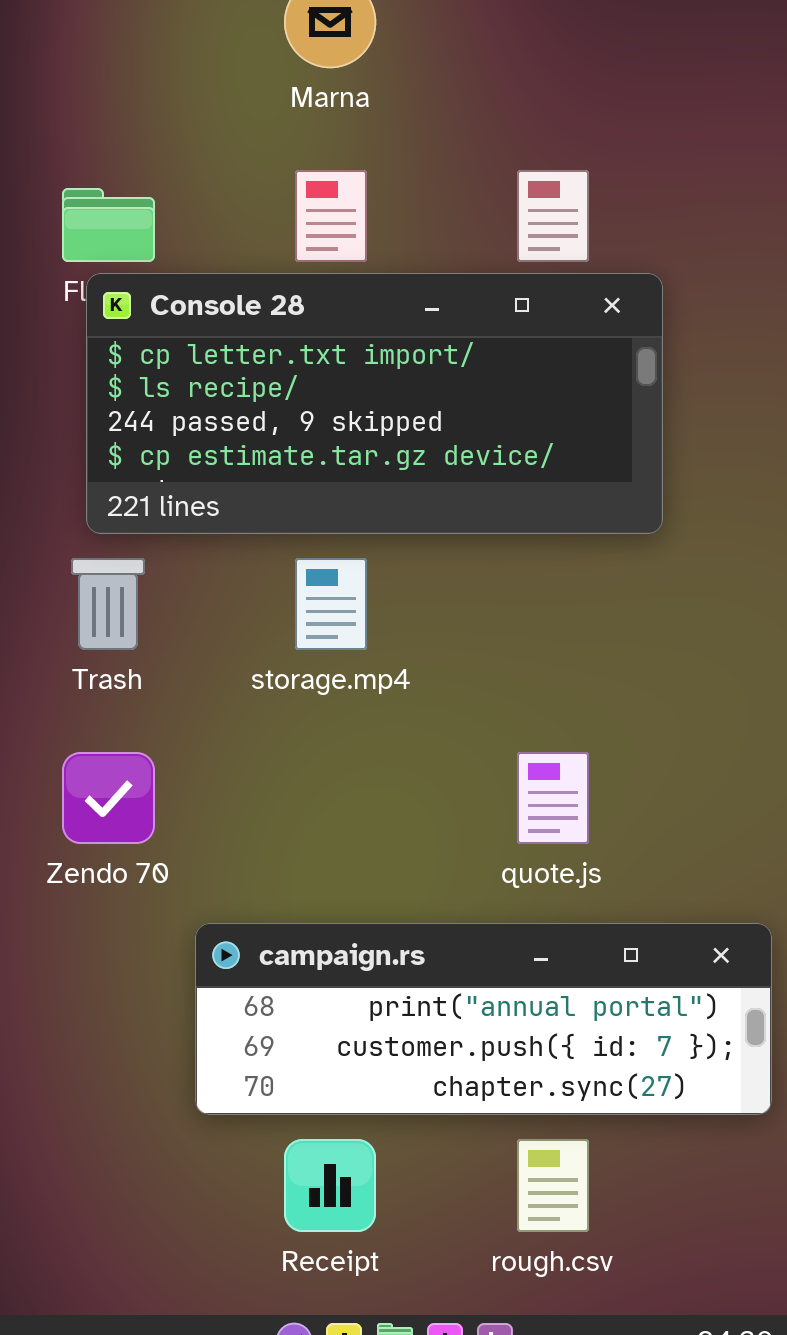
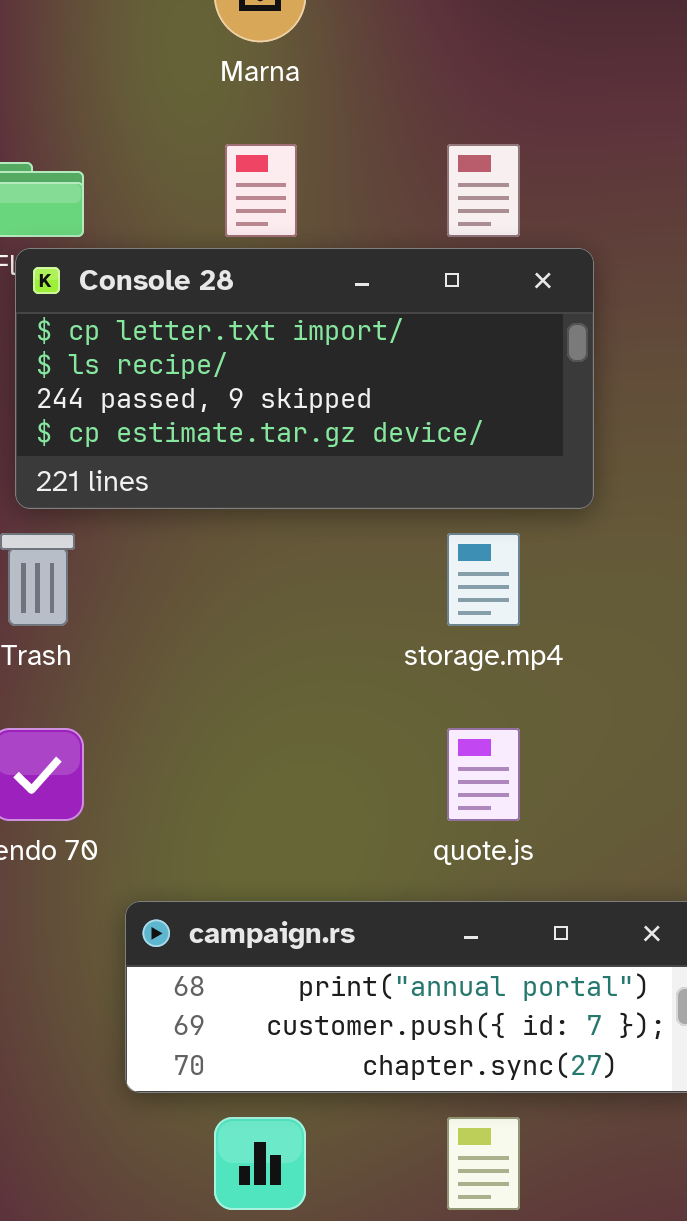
storage.mp4: [295,558,367,650] -> [447,533,520,626], moved

